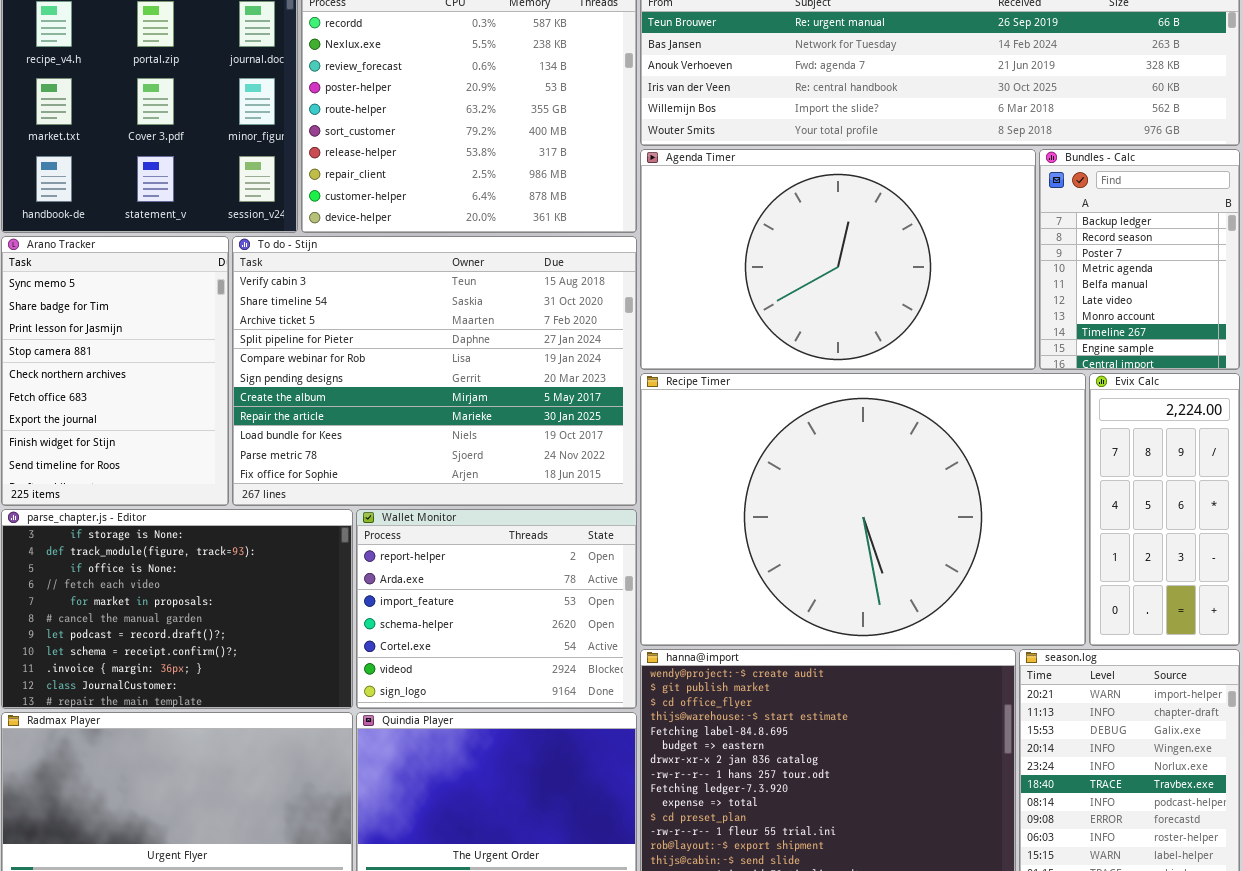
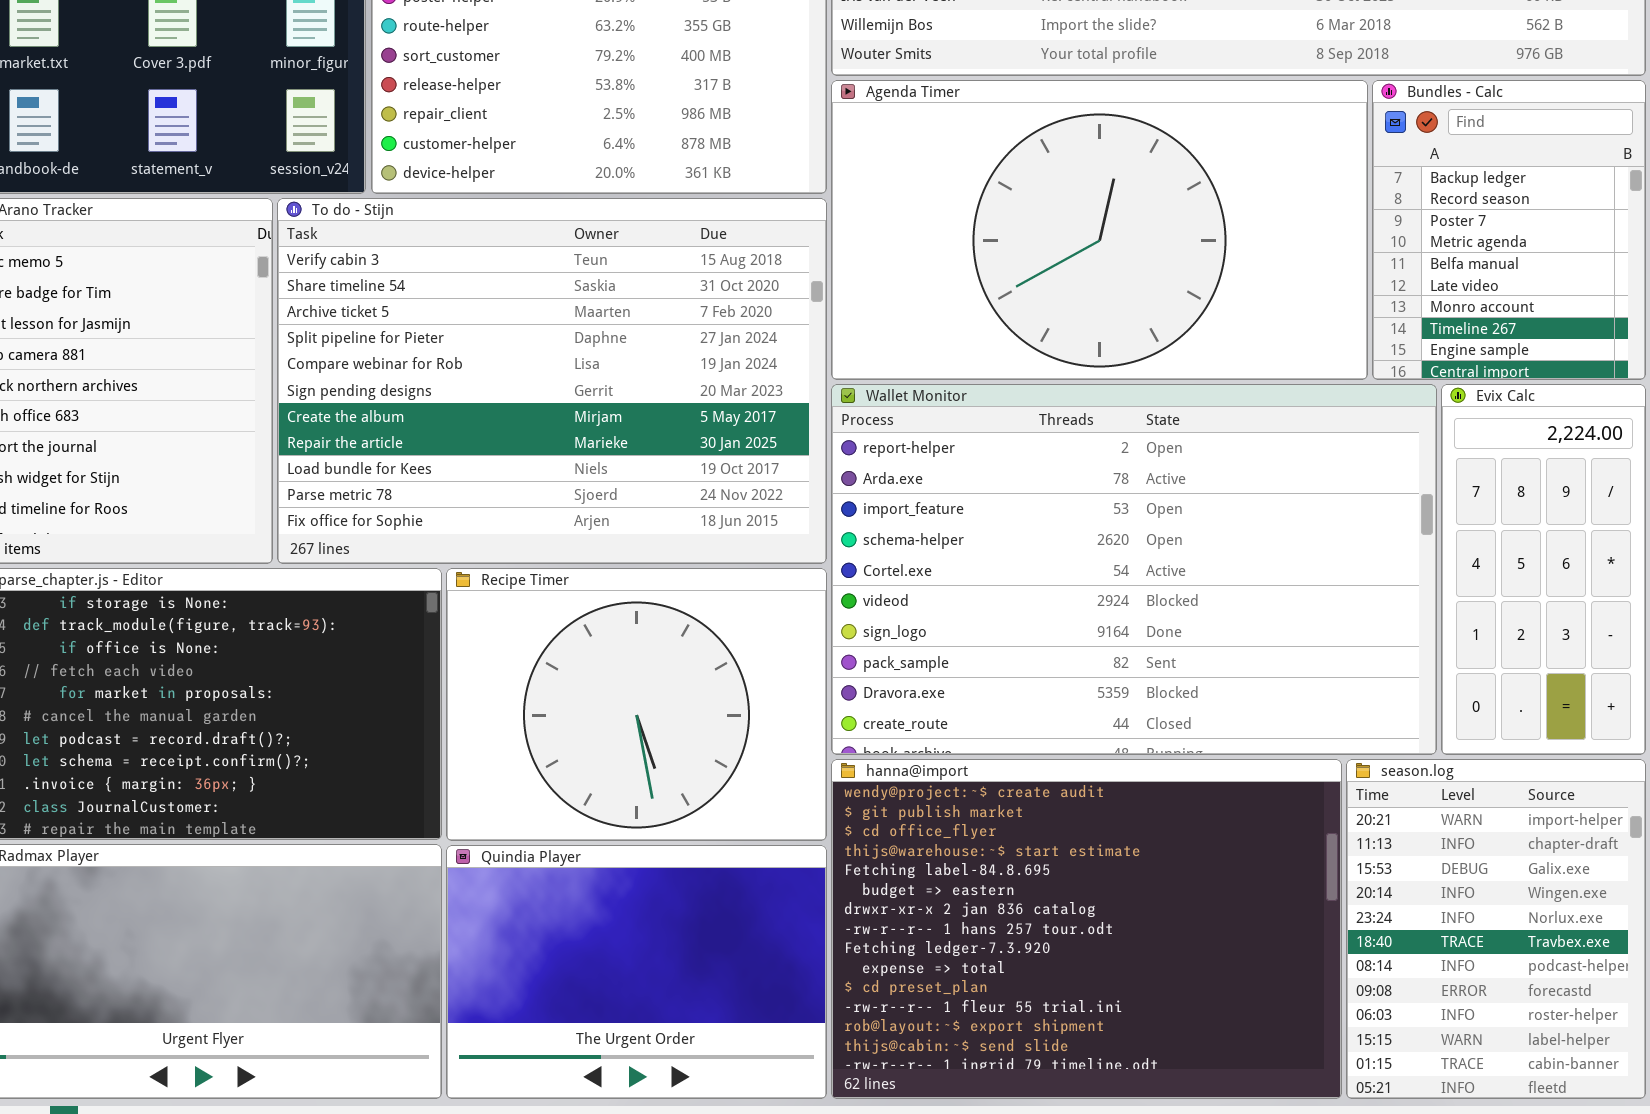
Recipe Timer: [640,373,1086,646] -> [446,568,827,841], moved, resized
Wallet Monitor: [356,509,637,709] -> [831,384,1437,755], moved, resized

